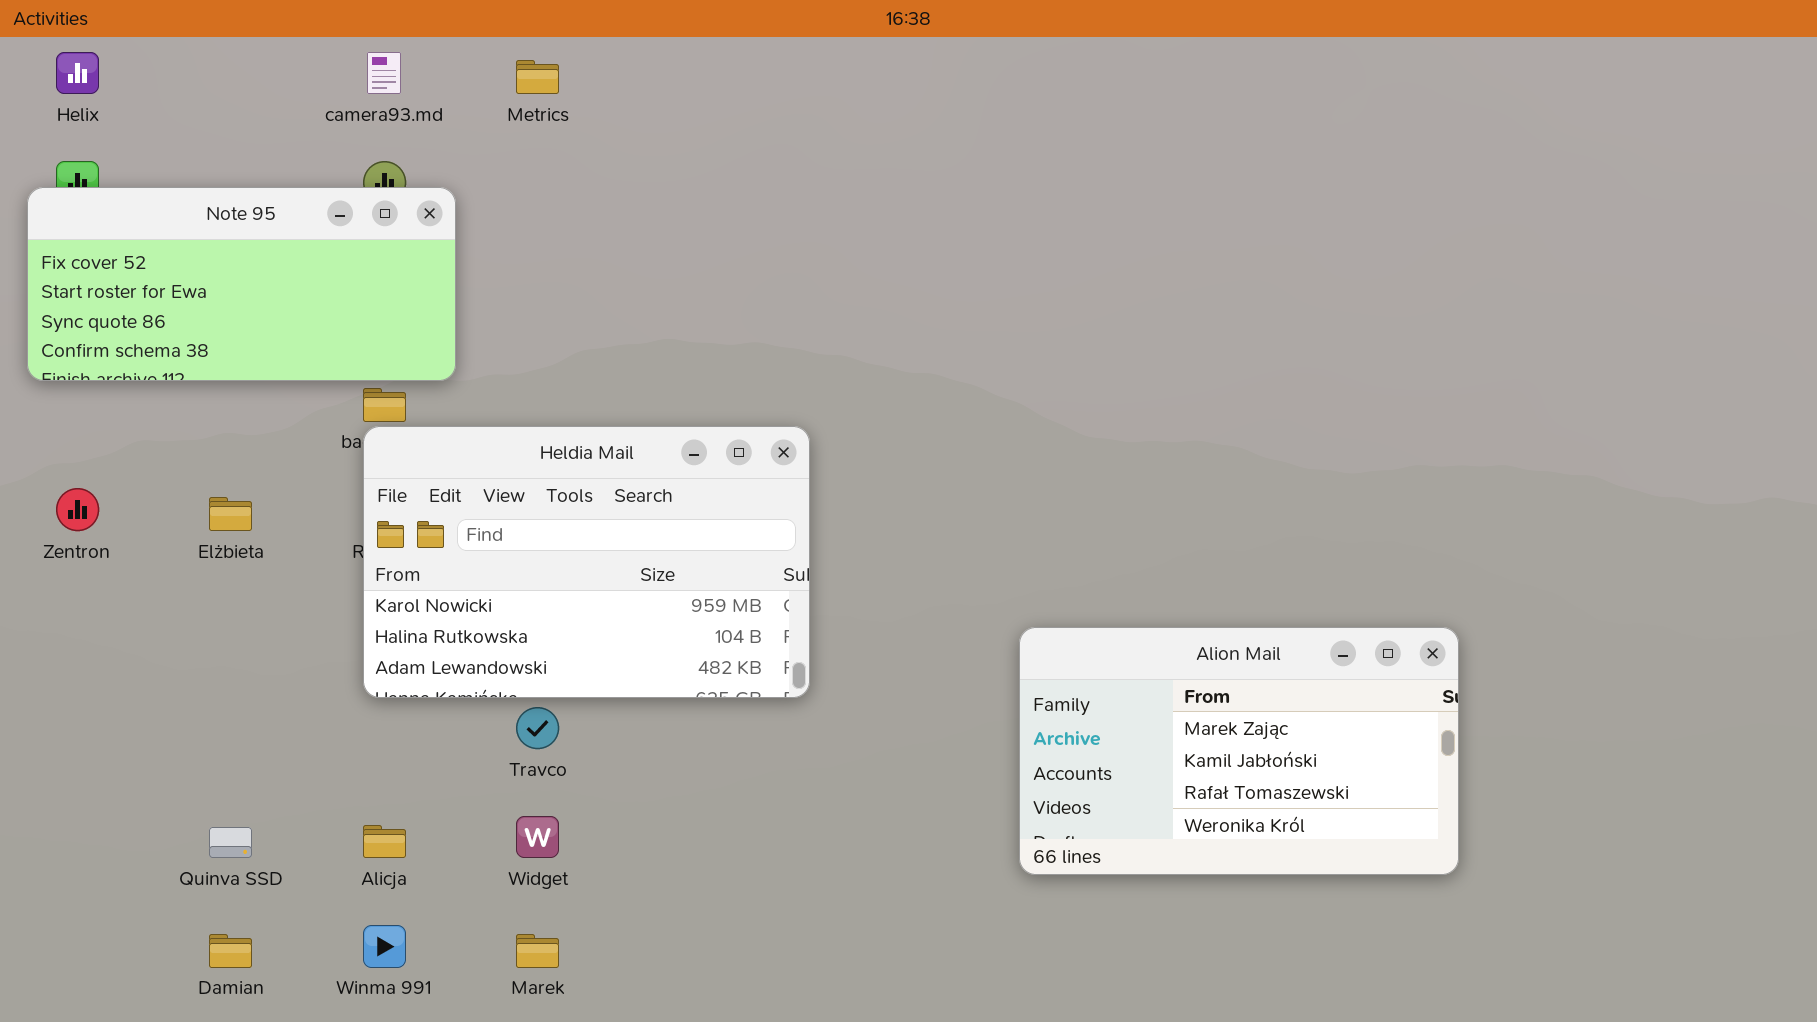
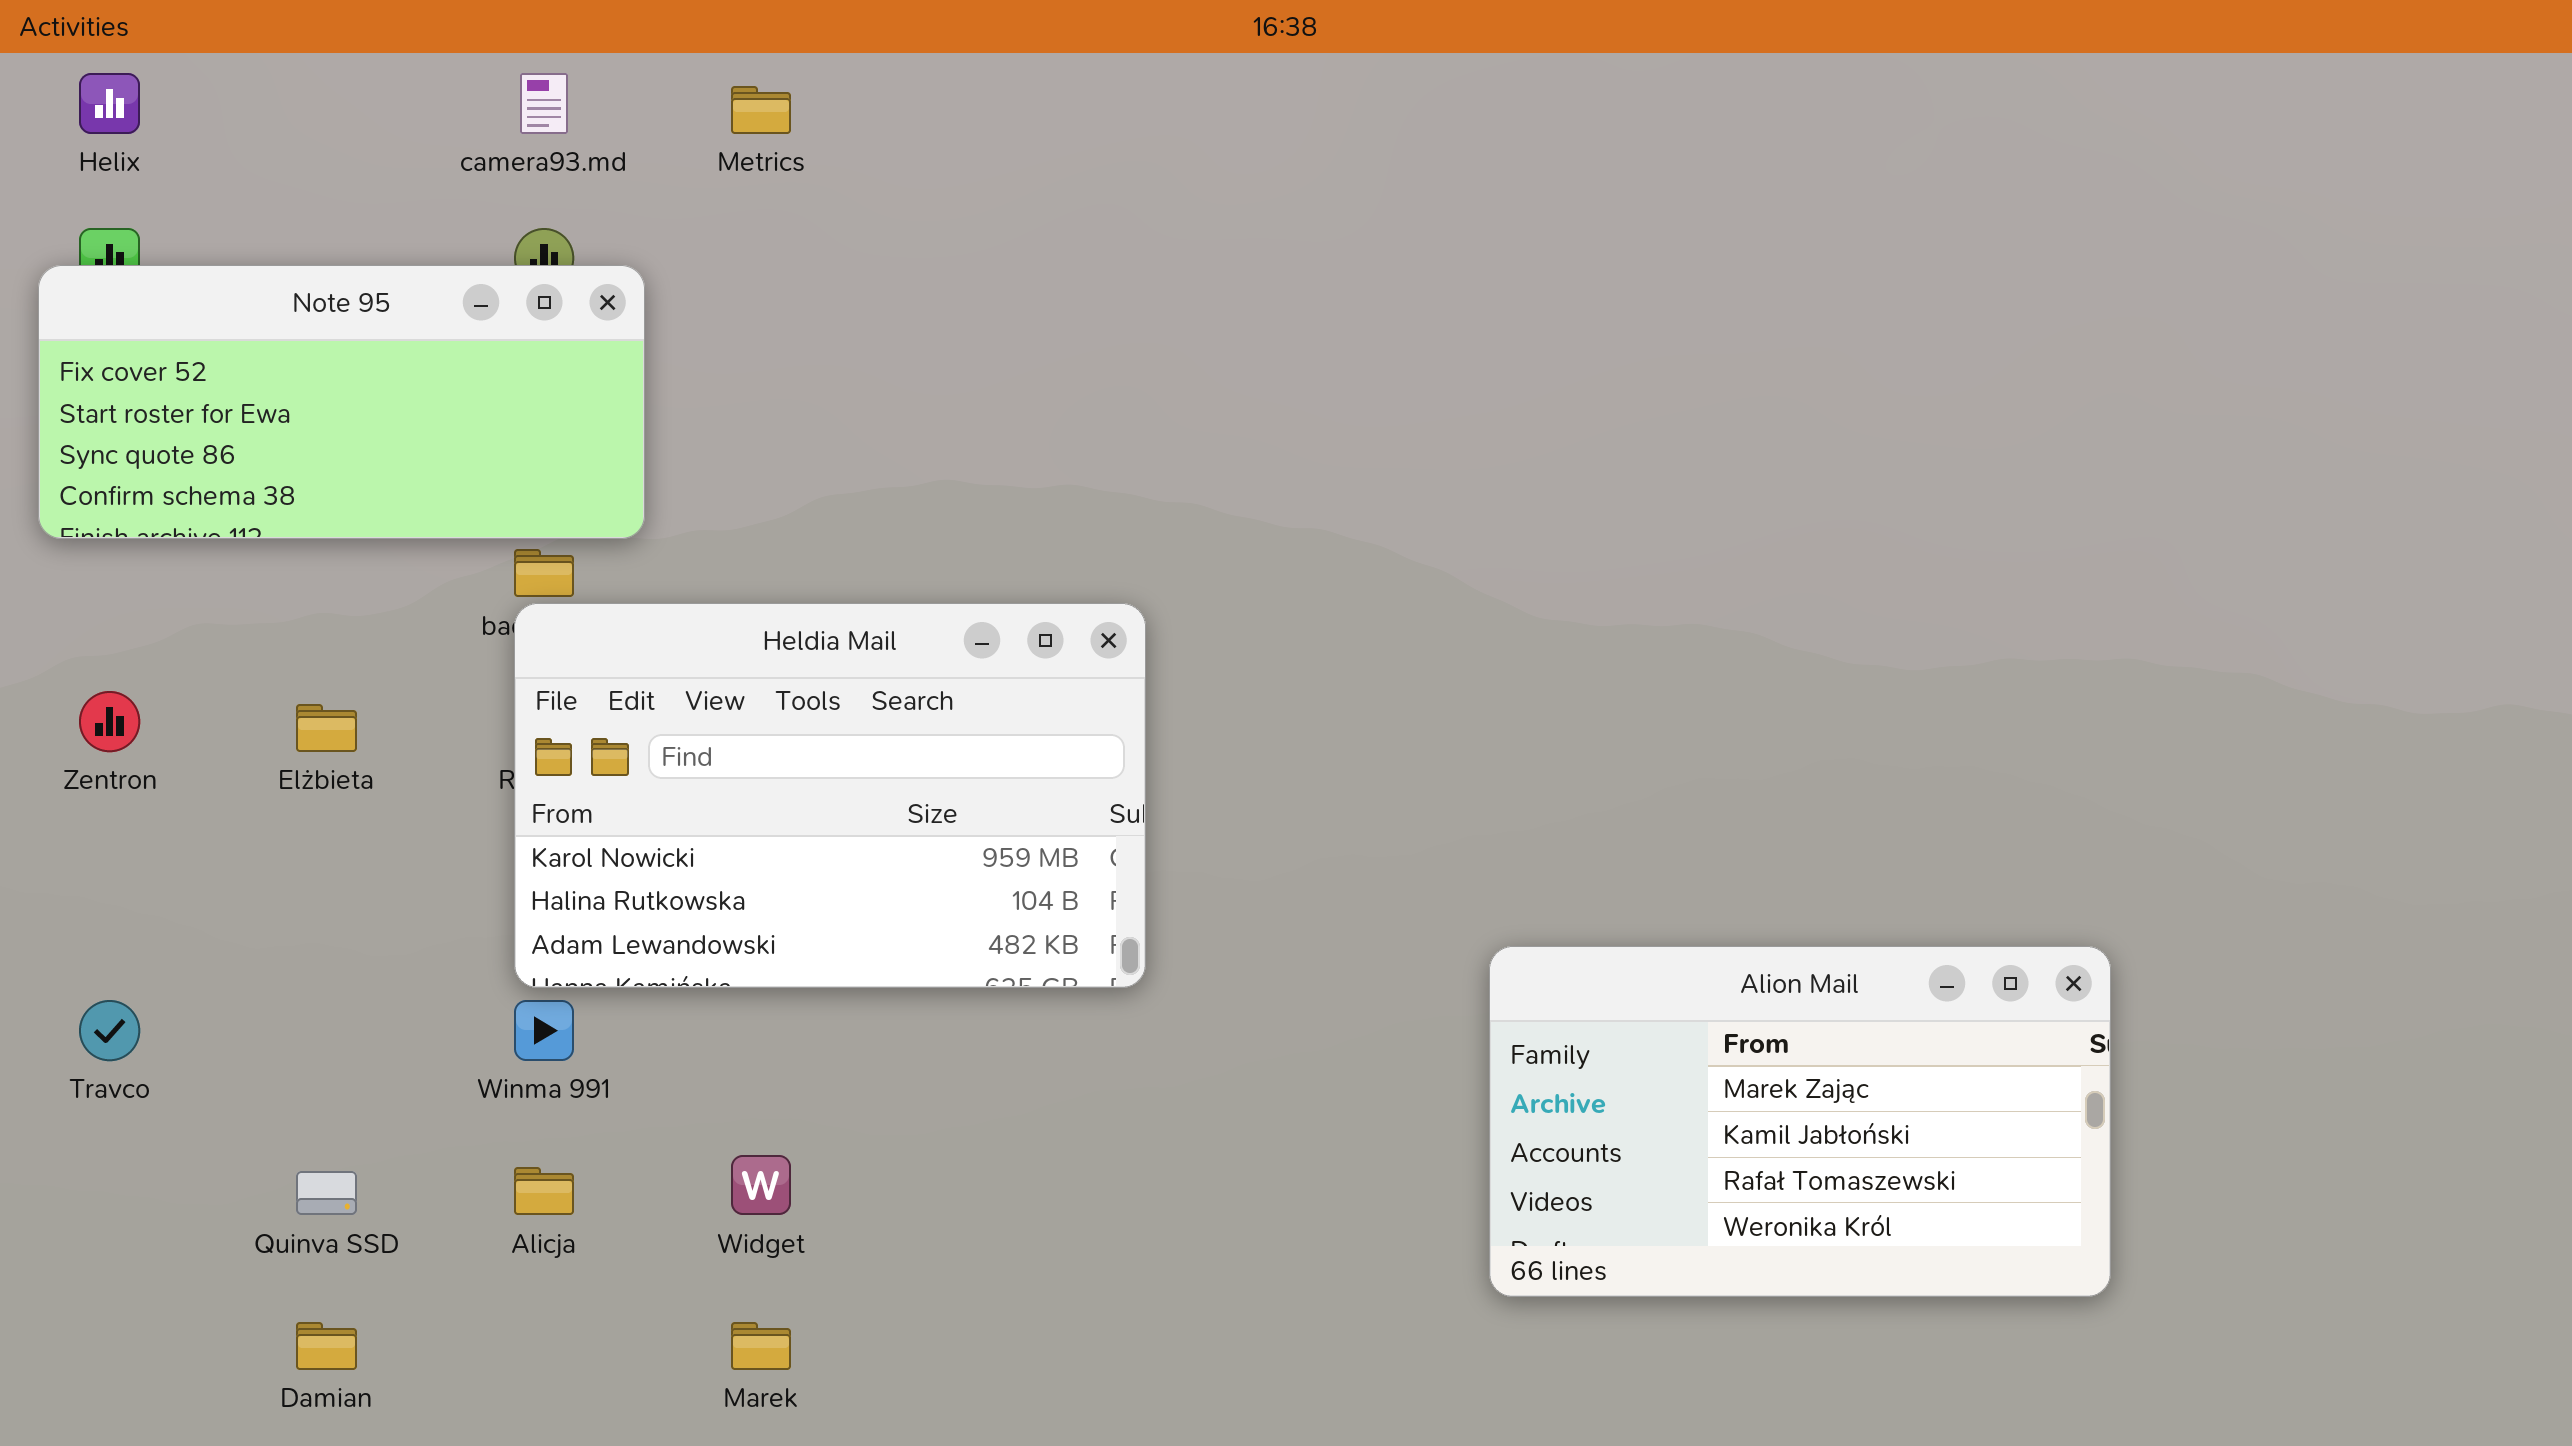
Alion Mail: [1019,627,1459,875] -> [1489,946,2111,1297], moved
Travco: [516,707,559,749] -> [79,1000,140,1061], moved
Winma 991: [363,925,406,968] -> [514,1000,574,1061], moved

